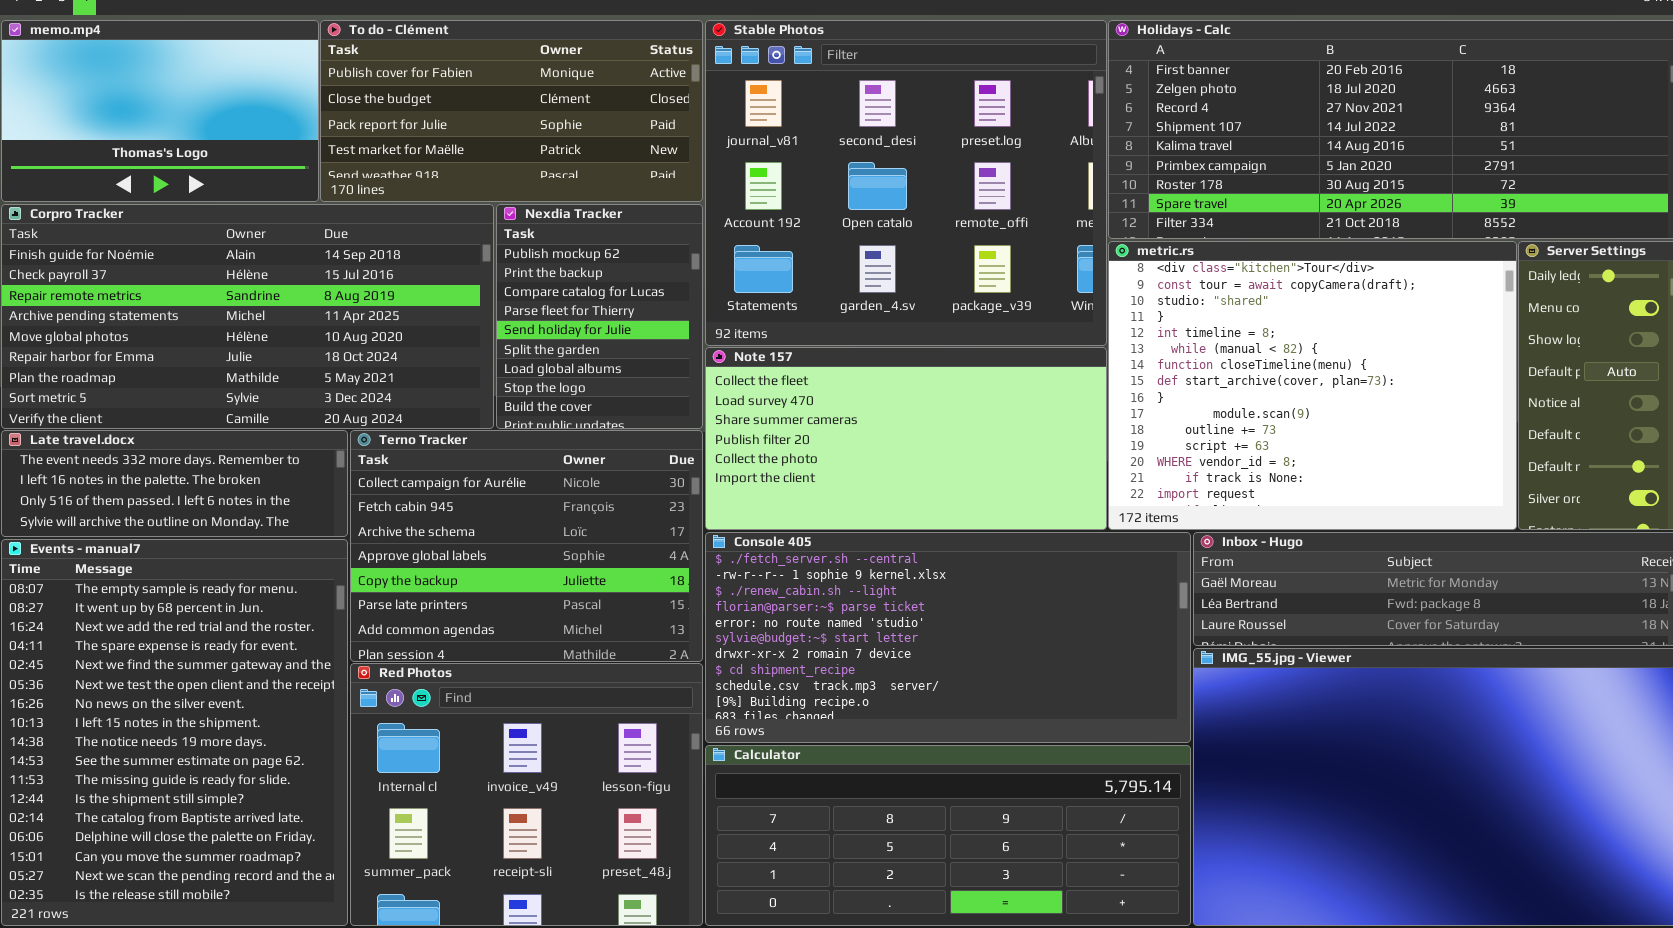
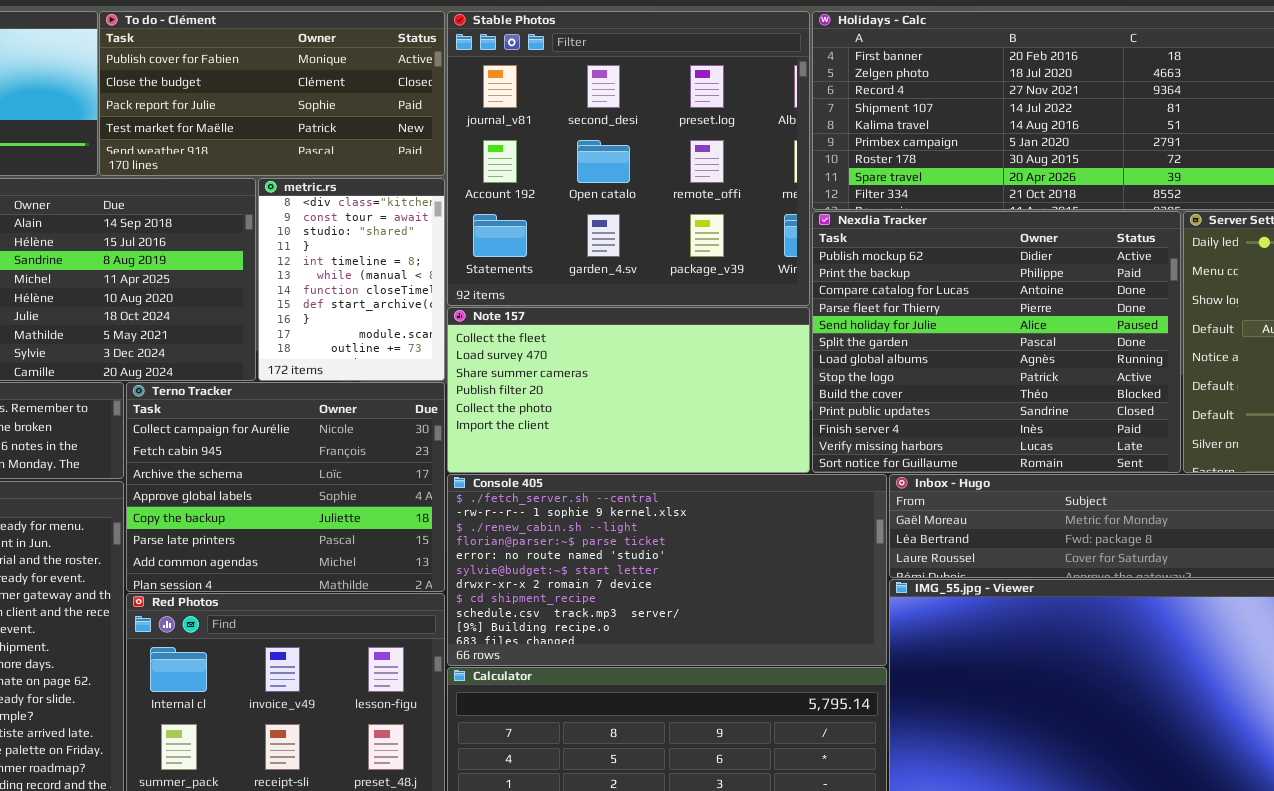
Nexdia Tracker: [496,204,703,429] -> [812,211,1181,473], moved, resized
metric.rs: [1108,241,1517,530] -> [258,178,445,381], moved, resized

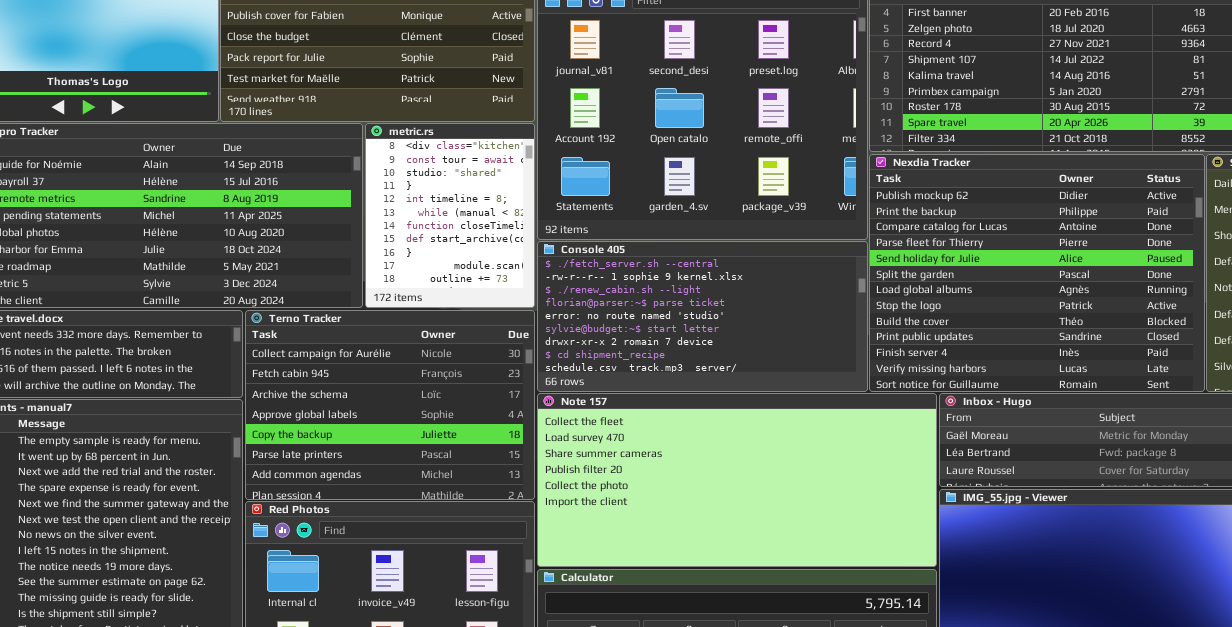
Note 157: [447,307,810,473] -> [537,393,937,567], moved, resized
Console 405: [447,474,887,666] -> [537,241,868,392], moved, resized

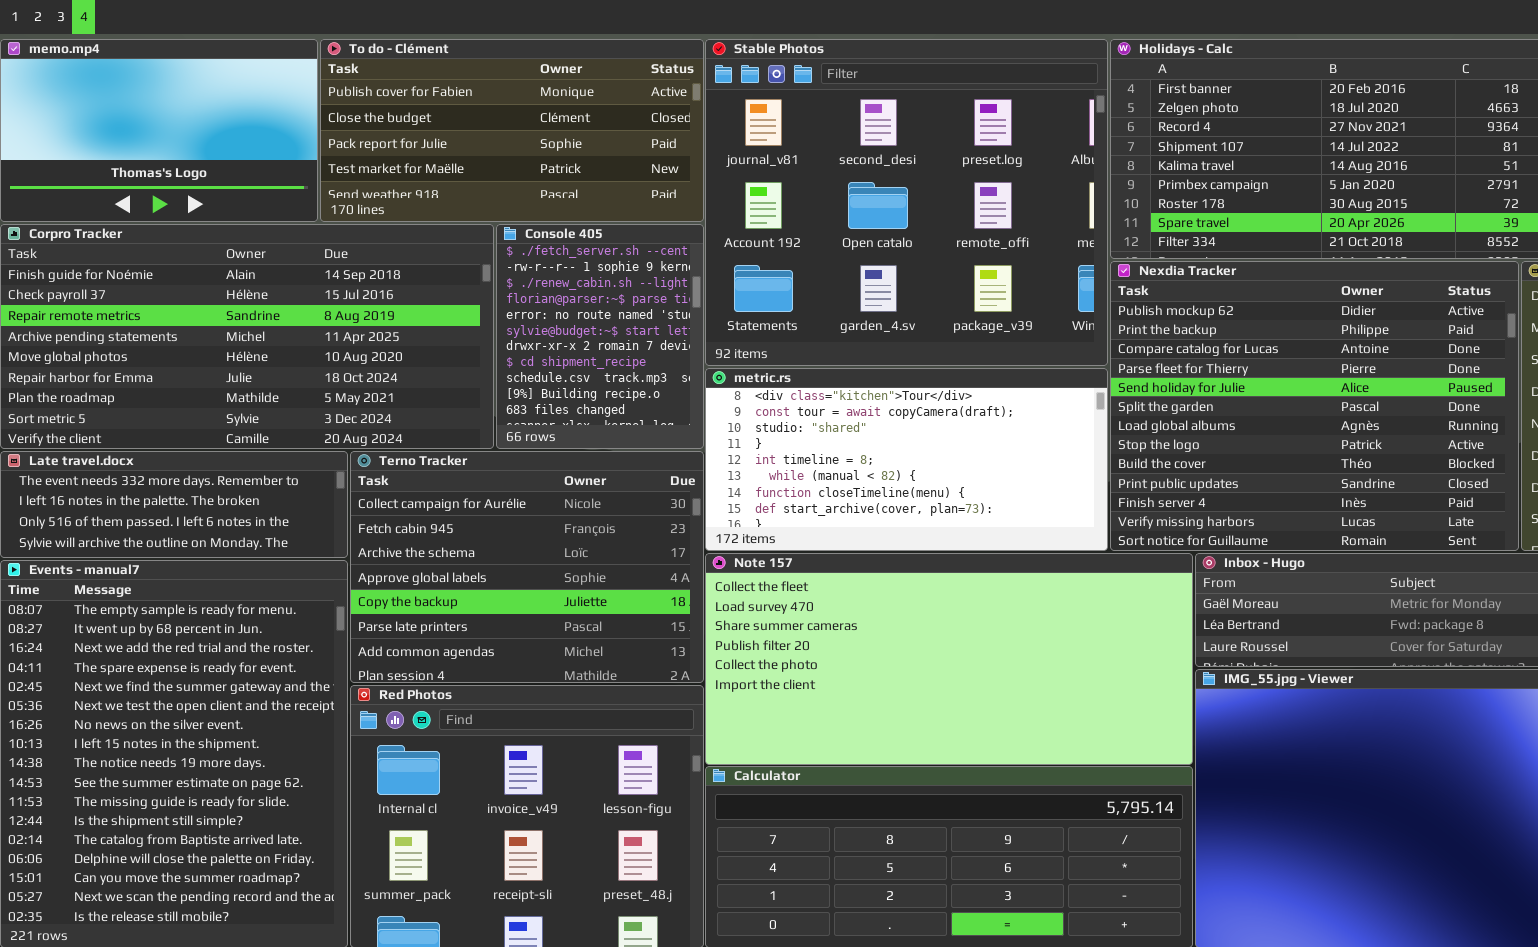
metric.rs: [365,123,535,308] -> [705,368,1108,551], moved, resized
Console 405: [537,241,868,392] -> [496,224,704,449], moved, resized

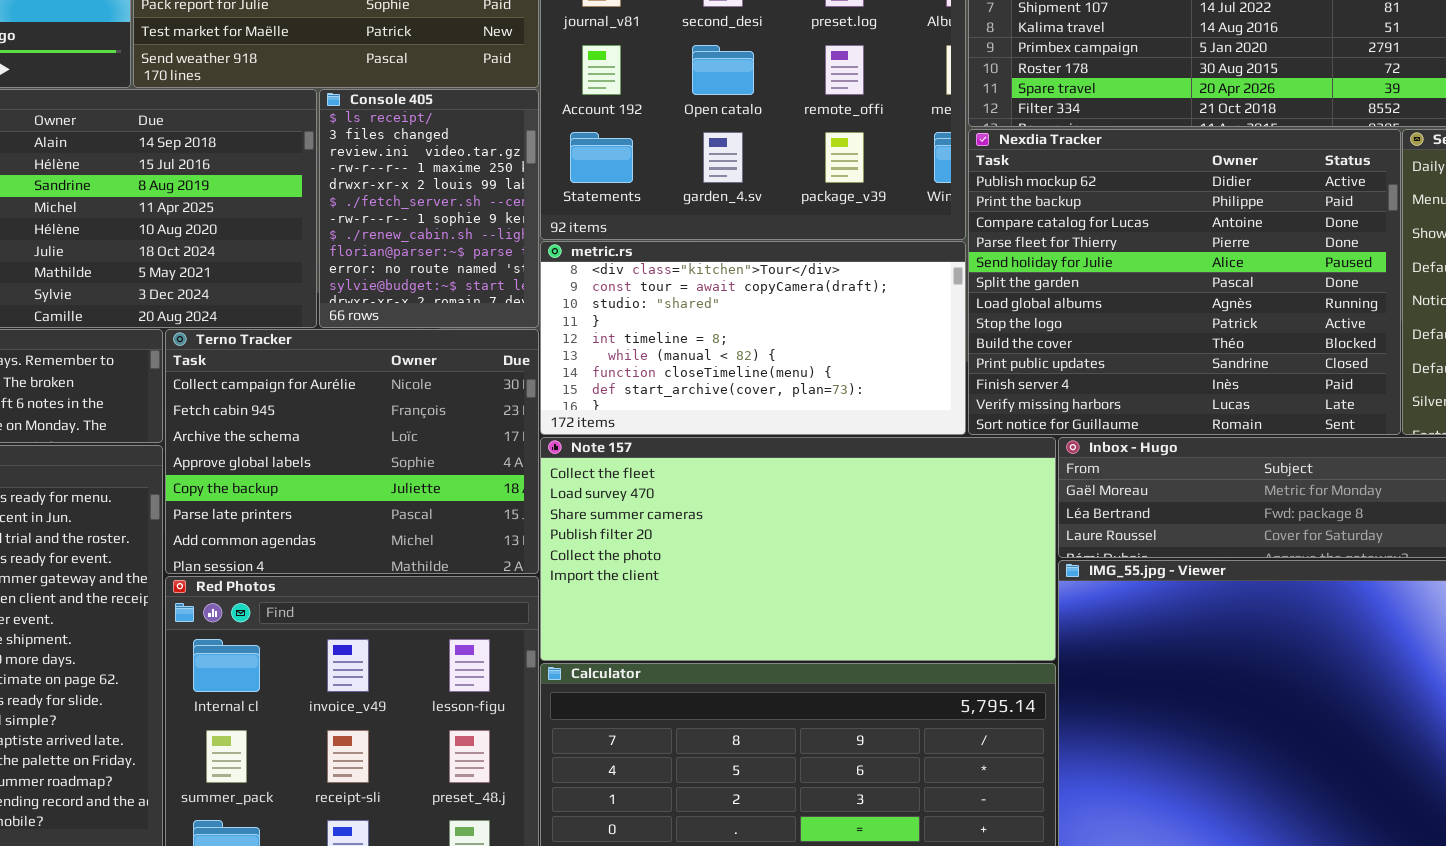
Console 405: [496,224,704,449] -> [319,89,539,328], scrolled up 5 rows

